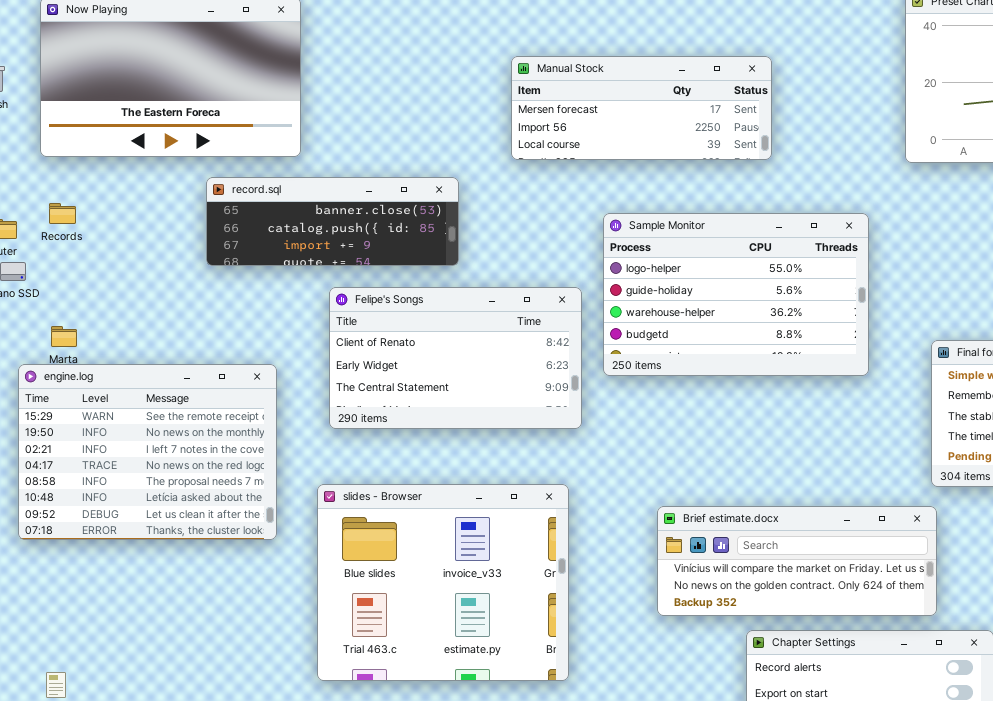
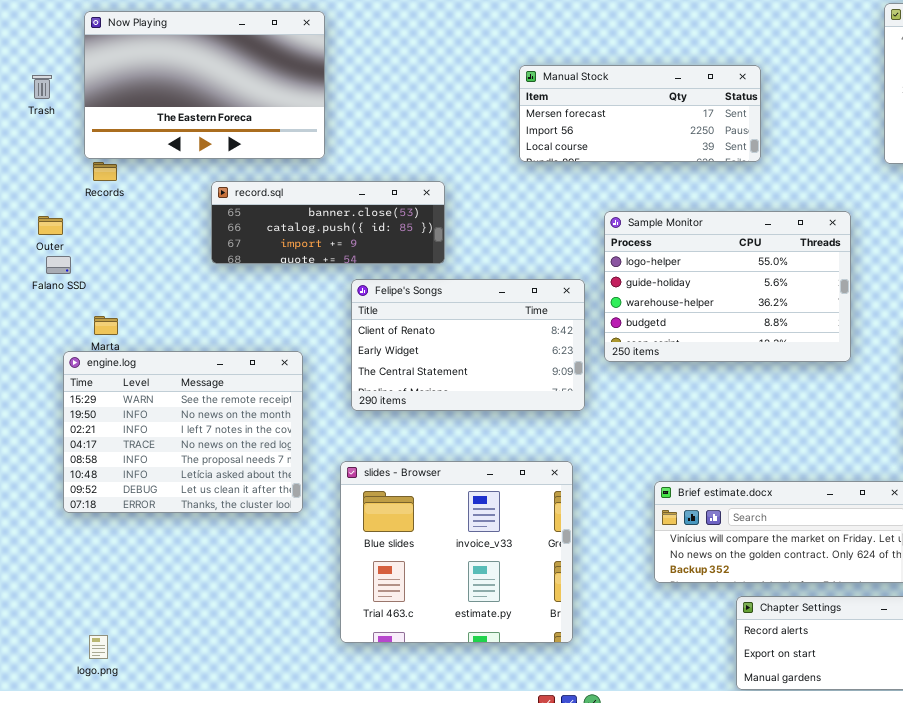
record.sql: [206,177,459,266] -> [211,181,445,264], moved
Records: [49,203,76,224] -> [93,162,117,181], moved

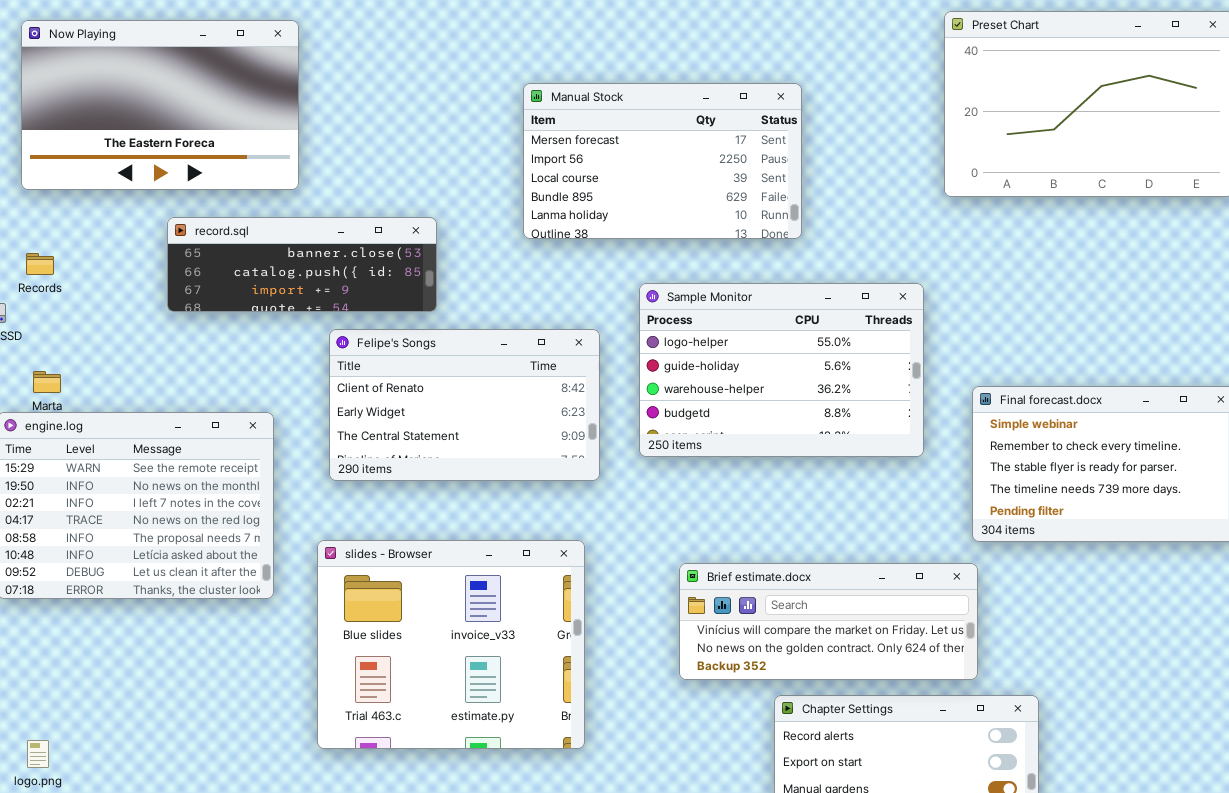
Manual Stock: [519,65,761,162] -> [523,83,802,239], resized
Records: [93,162,117,181] -> [26,253,54,275], moved
Sample Monitor: [604,211,851,362] -> [639,283,924,457], moved

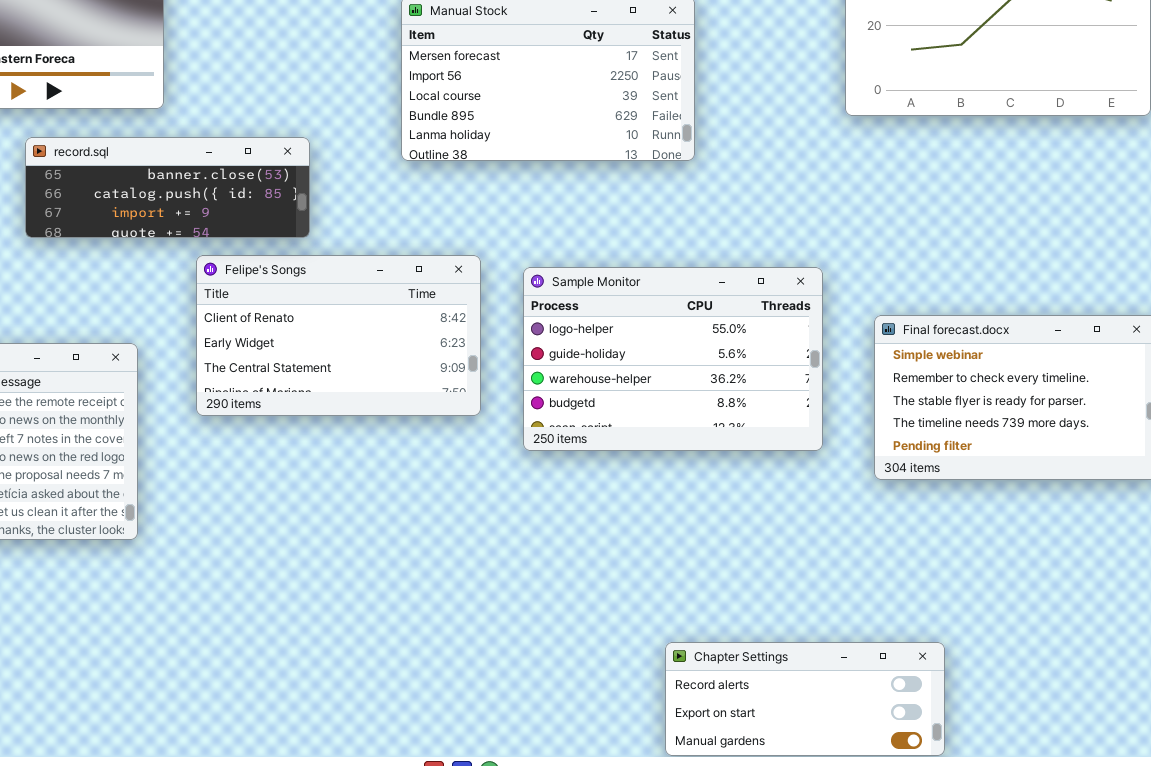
Sample Monitor: [639,283,924,457] -> [523,267,823,451], moved
slides - Browser: [317,540,585,749] -> none, closed
Brief estimate.docx: [679,563,978,680] -> none, closed

